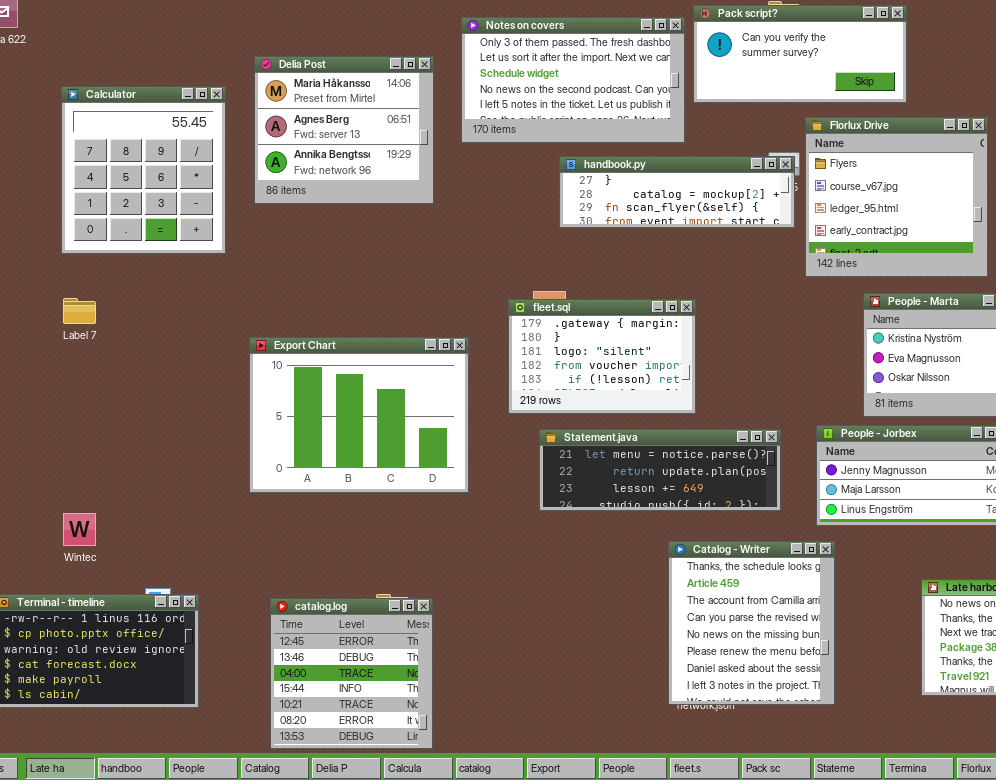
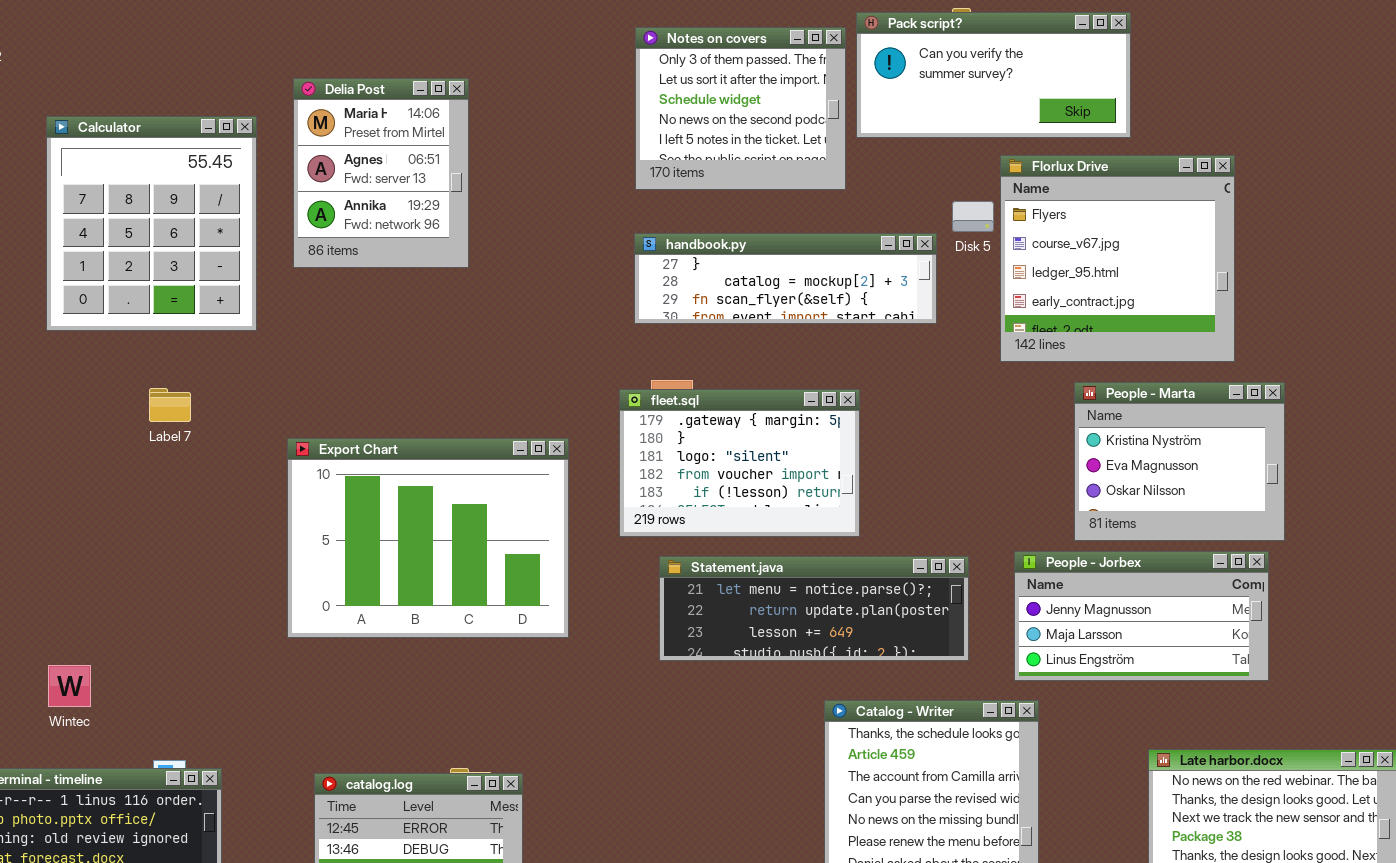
Notes on covers: [461,17,685,143] -> [635,27,846,190], resized
Delia Post: [254,56,434,204] -> [293,78,469,268], resized
handbook.py: [559,156,795,228] -> [634,233,937,324], moved
Label 7: [63,298,96,324] -> [149,388,191,422], moved

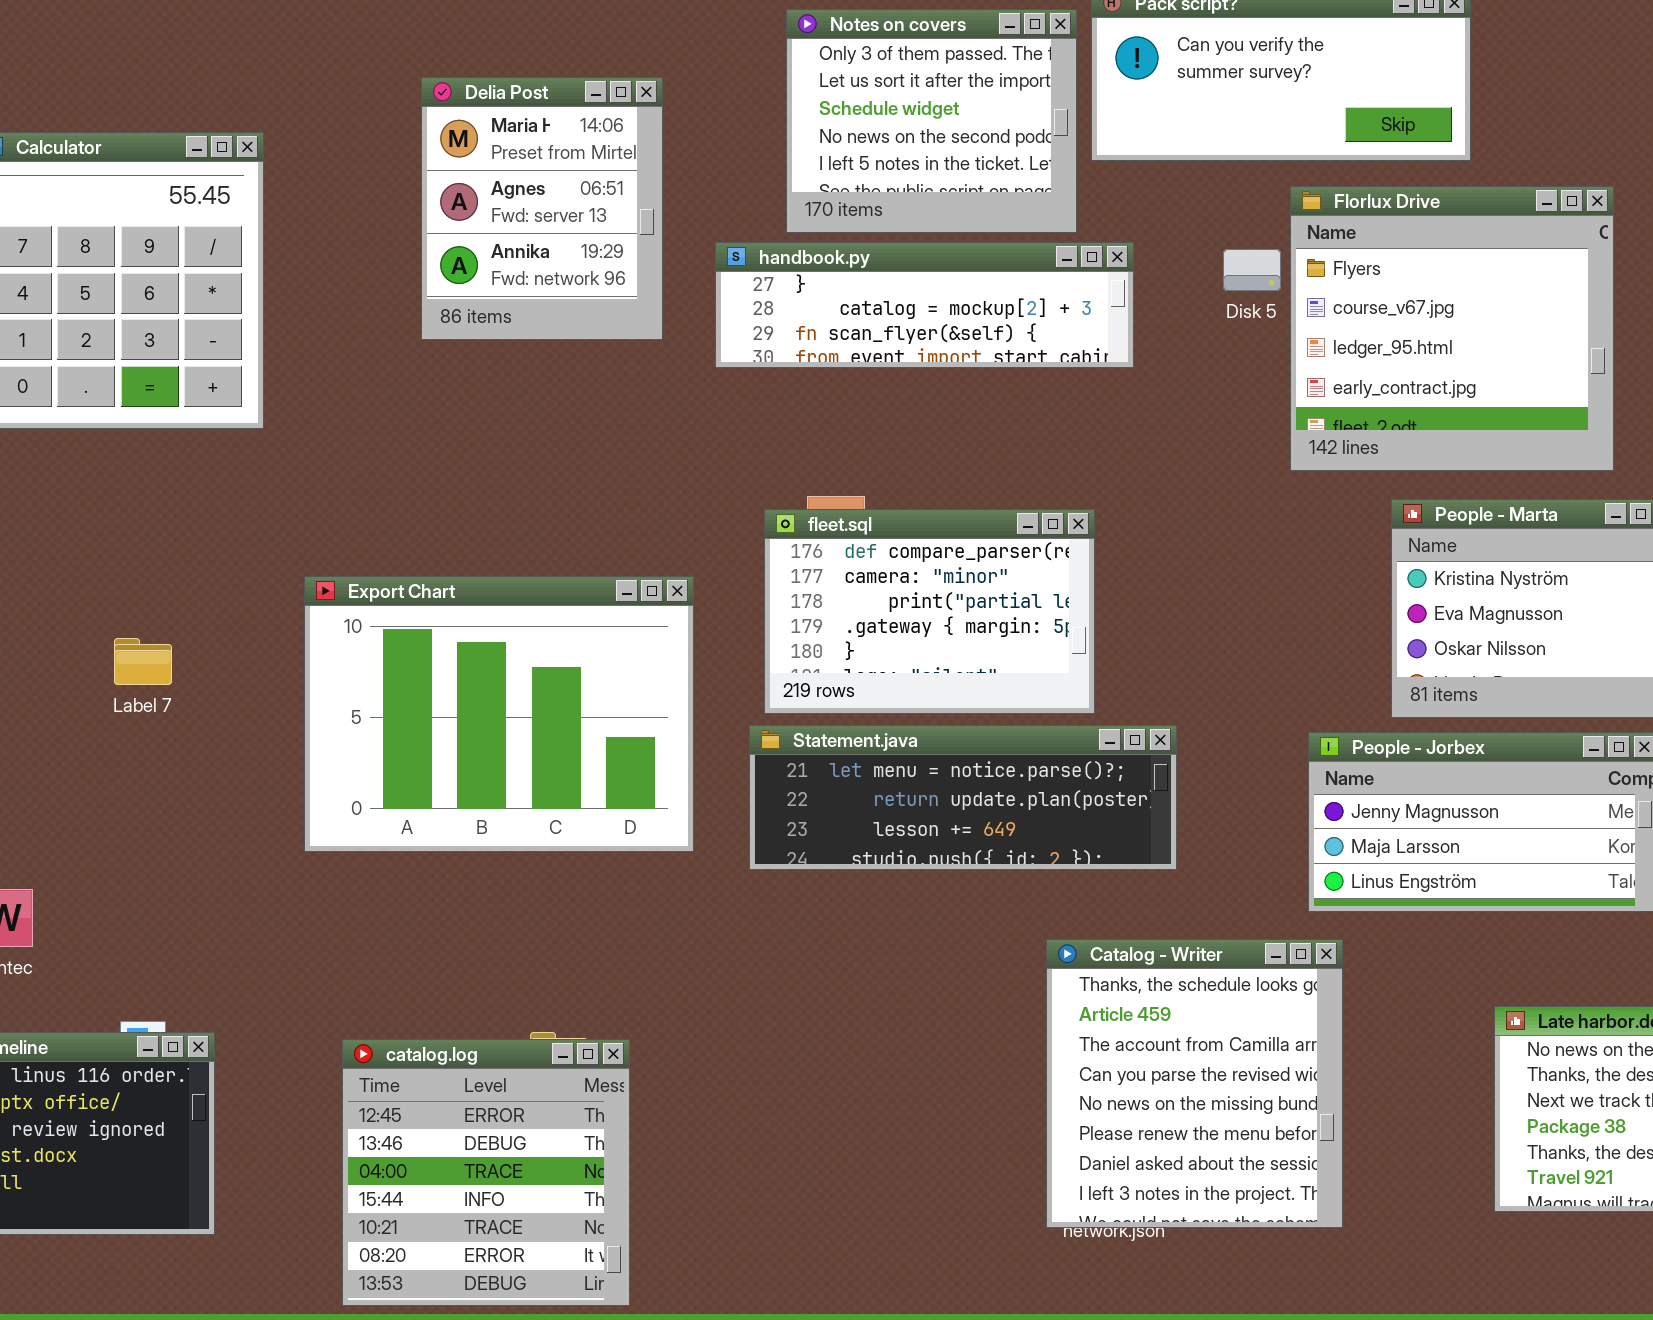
Delia Post: [293,78,469,268] -> [421,77,663,340], moved
handbook.py: [634,233,937,324] -> [715,242,1134,368], moved
Label 7: [149,388,191,422] -> [114,638,172,685], moved
fleet.sql: [619,389,860,537] -> [764,509,1095,714], scrolled up 3 rows
Statement.java: [659,556,969,661] -> [749,725,1177,870], moved

